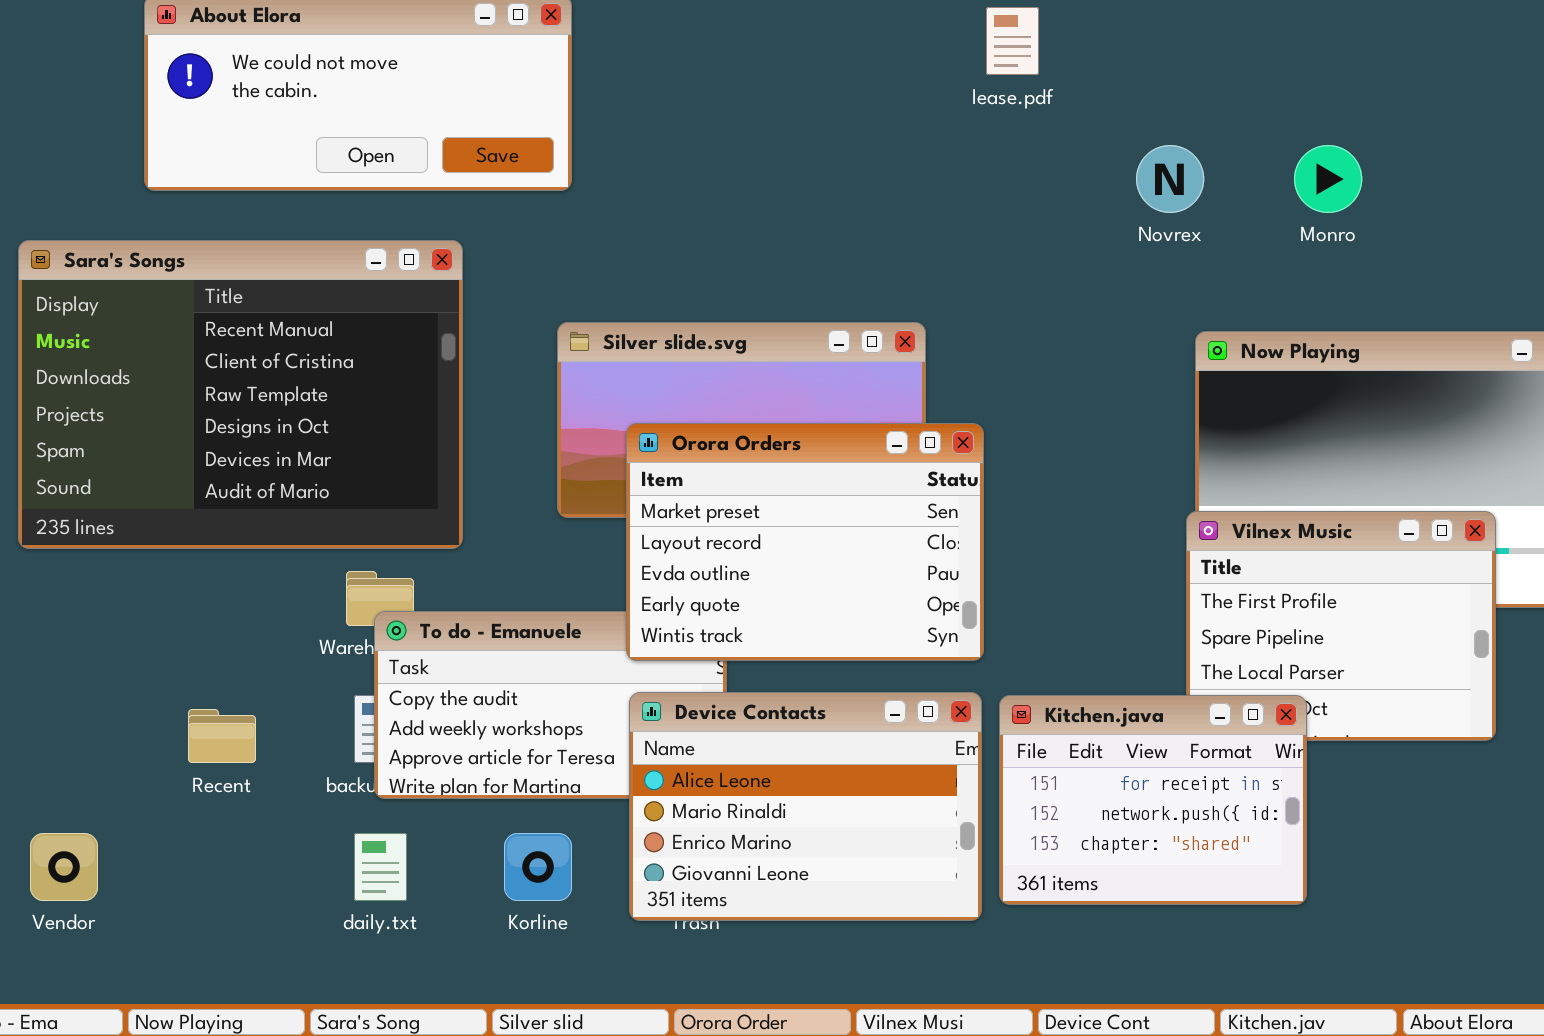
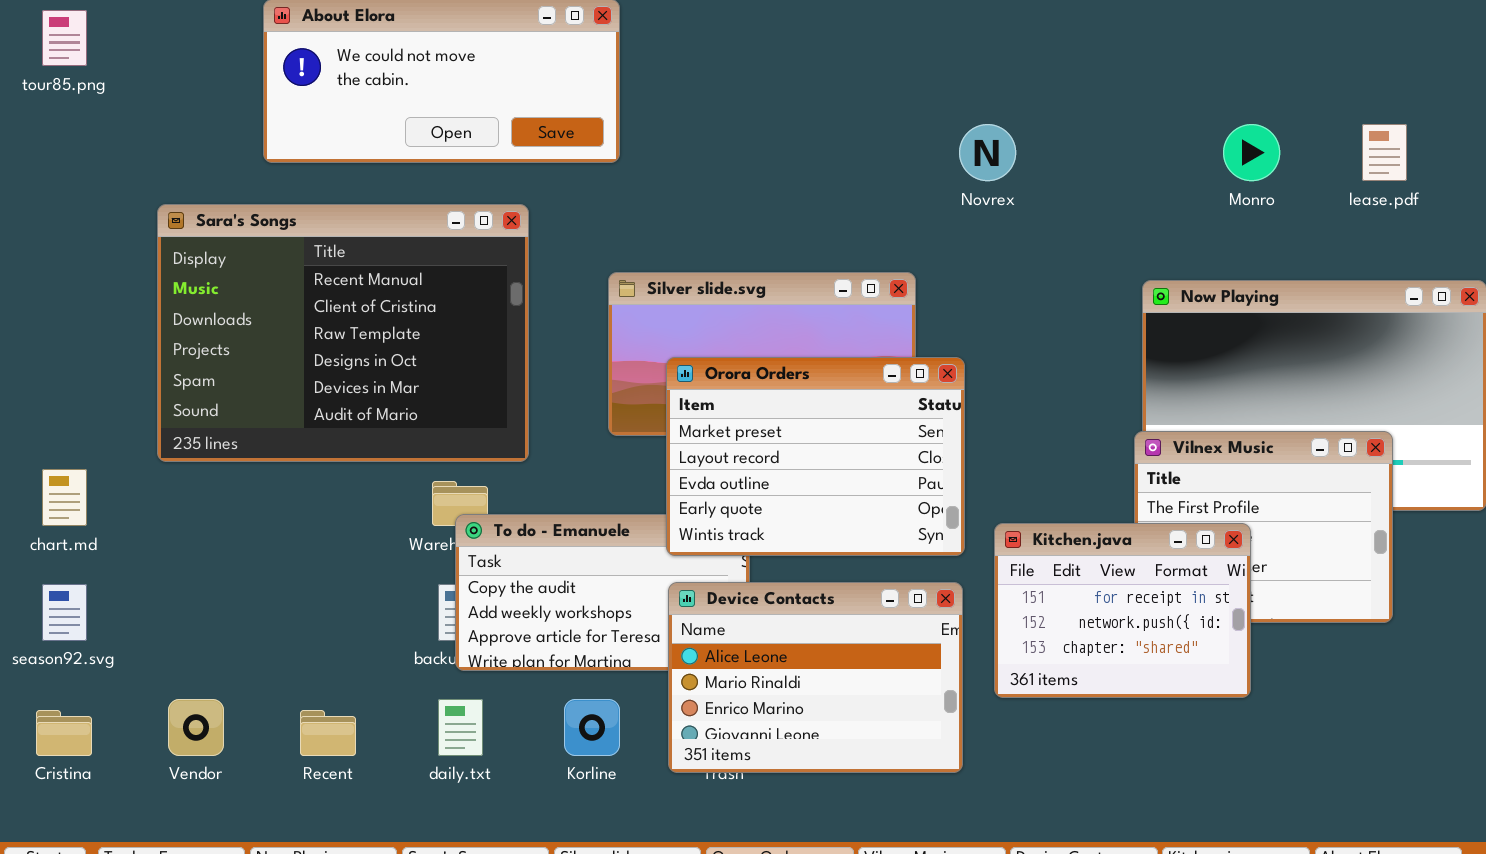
lease.pdf: [986,7,1039,75] -> [1362,124,1407,181], moved
Novrex: [1136,145,1204,213] -> [959,124,1016,181], moved
Kitchen.java: [999,695,1307,905] -> [994,523,1251,698], moved
Recent: [188,709,256,763] -> [300,710,356,756], moved

